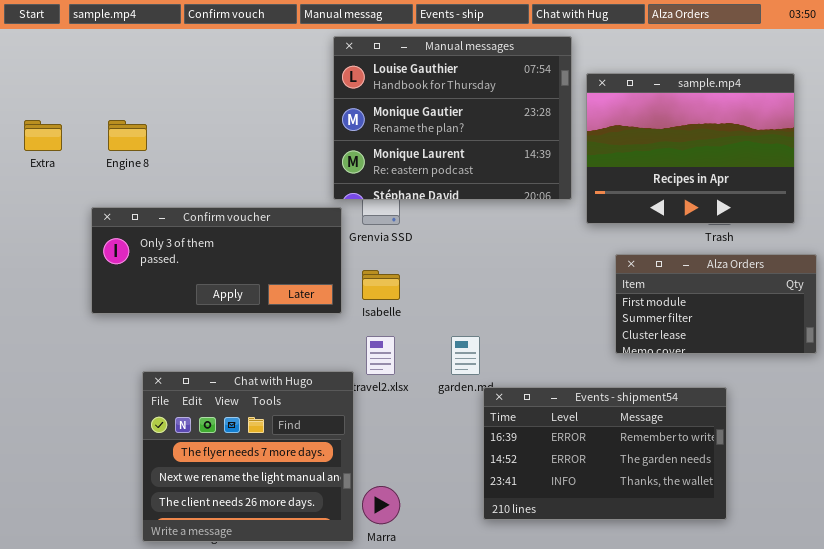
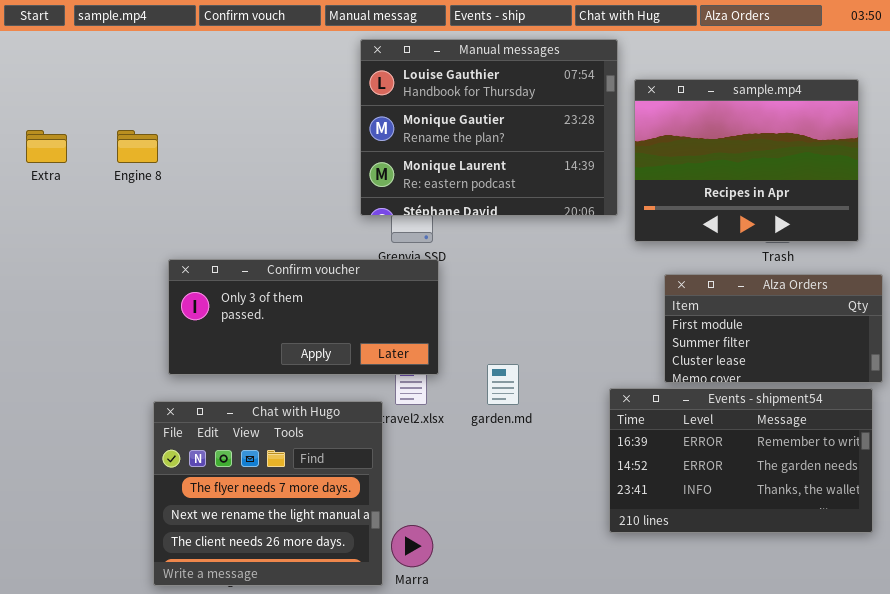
Confirm voucher: [91,207,342,314] -> [168,259,439,375], moved
Events - shipment54: [483,387,727,520] -> [609,388,873,533], moved

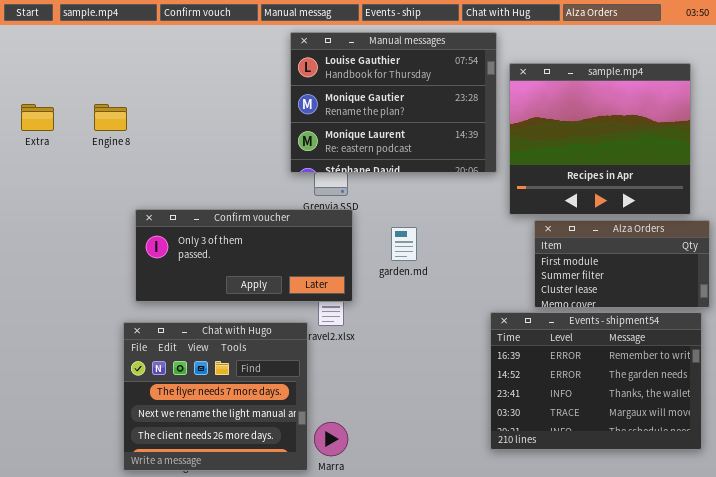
sample.mp4: [634,79,859,242] -> [509,63,691,215], resized
garden.md: [487,364,519,405] -> [391,227,417,261], moved
Events - shipment54: [609,388,873,533] -> [490,312,702,450], resized

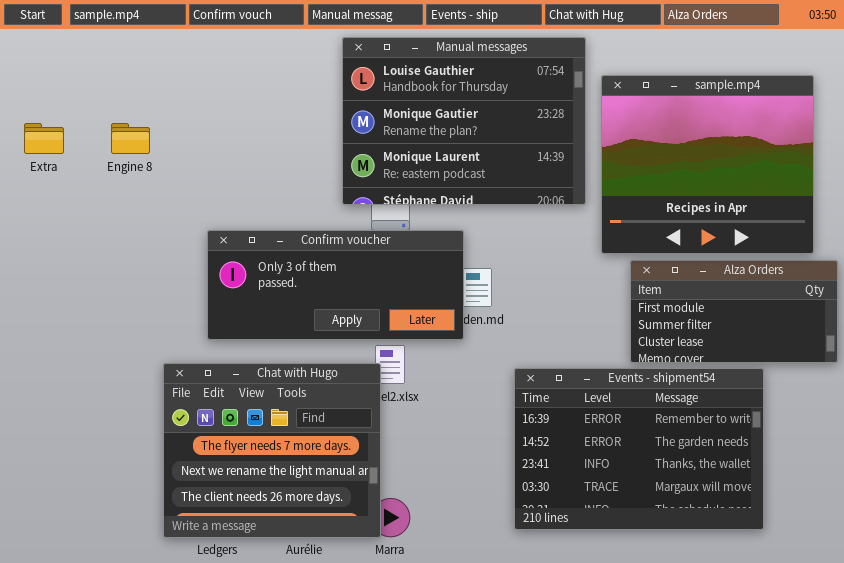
Confirm voucher: [135,209,353,302] -> [207,230,464,340], moved
Events - shipment54: [490,312,702,450] -> [514,368,764,530], moved
Chat with Hugo: [123,322,308,471] -> [163,363,381,538], moved

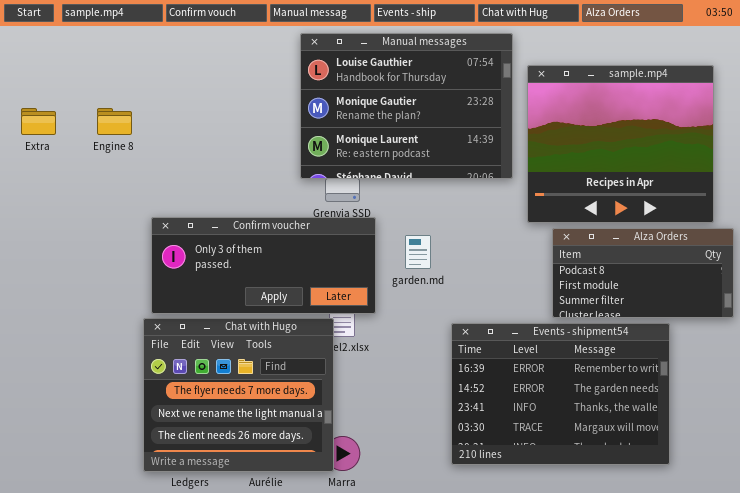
Confirm voucher: [207,230,464,340] -> [151,217,376,314], moved
Alza Orders: [630,260,838,363] -> [552,228,734,318], scrolled up 1 row

